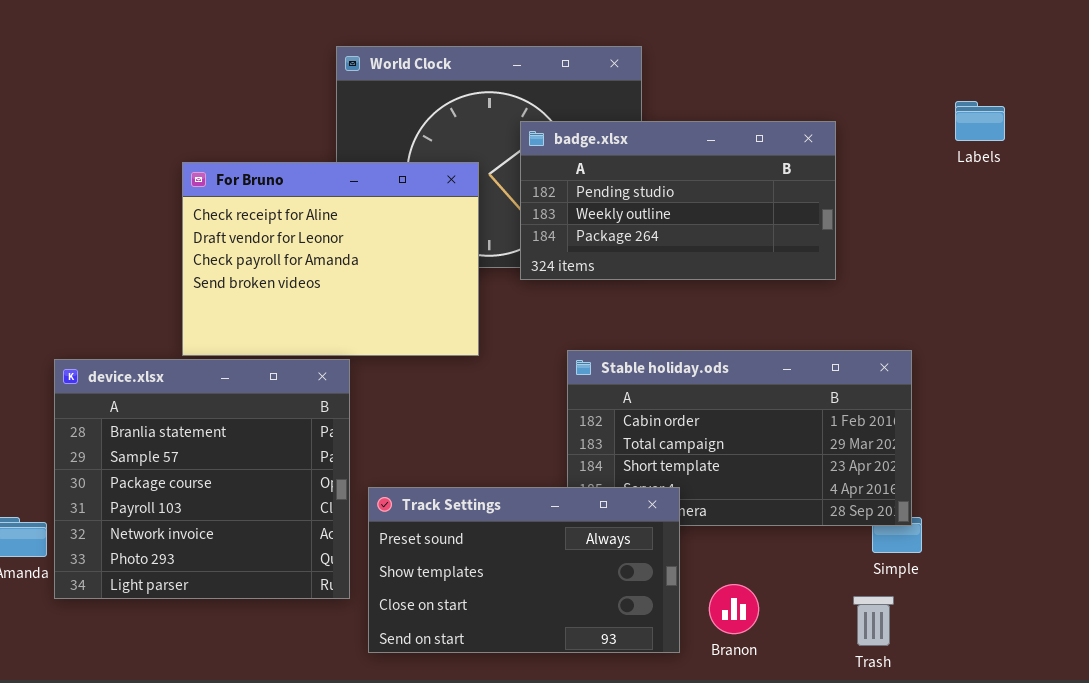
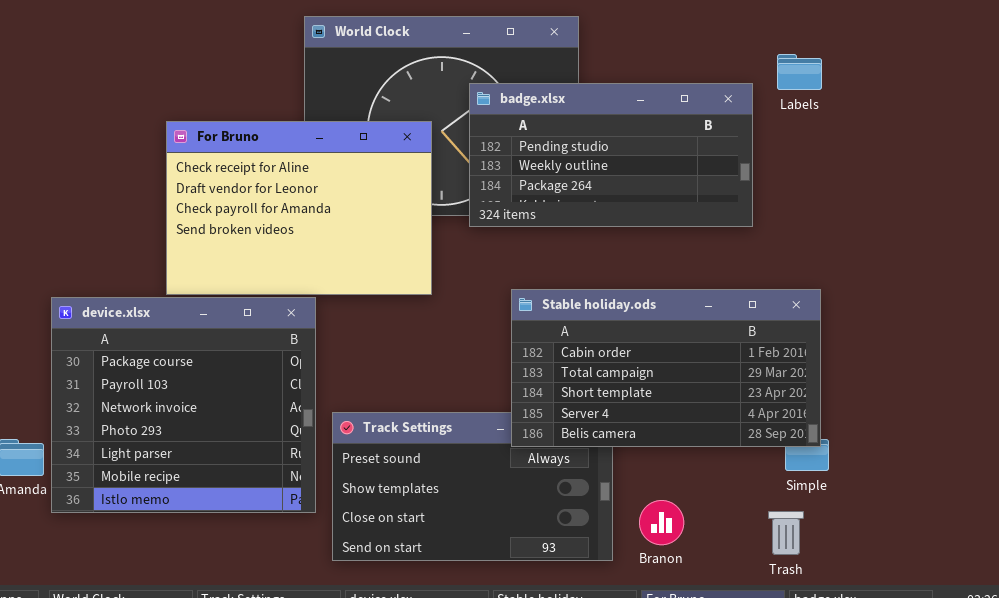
Labels: [955,101,1005,141] -> [777,54,822,90], moved
Stable holiday.ods: [567,350,912,526] -> [511,289,821,447], raised
device.xlsx: [54,359,350,599] -> [51,297,316,513], scrolled down 2 rows

